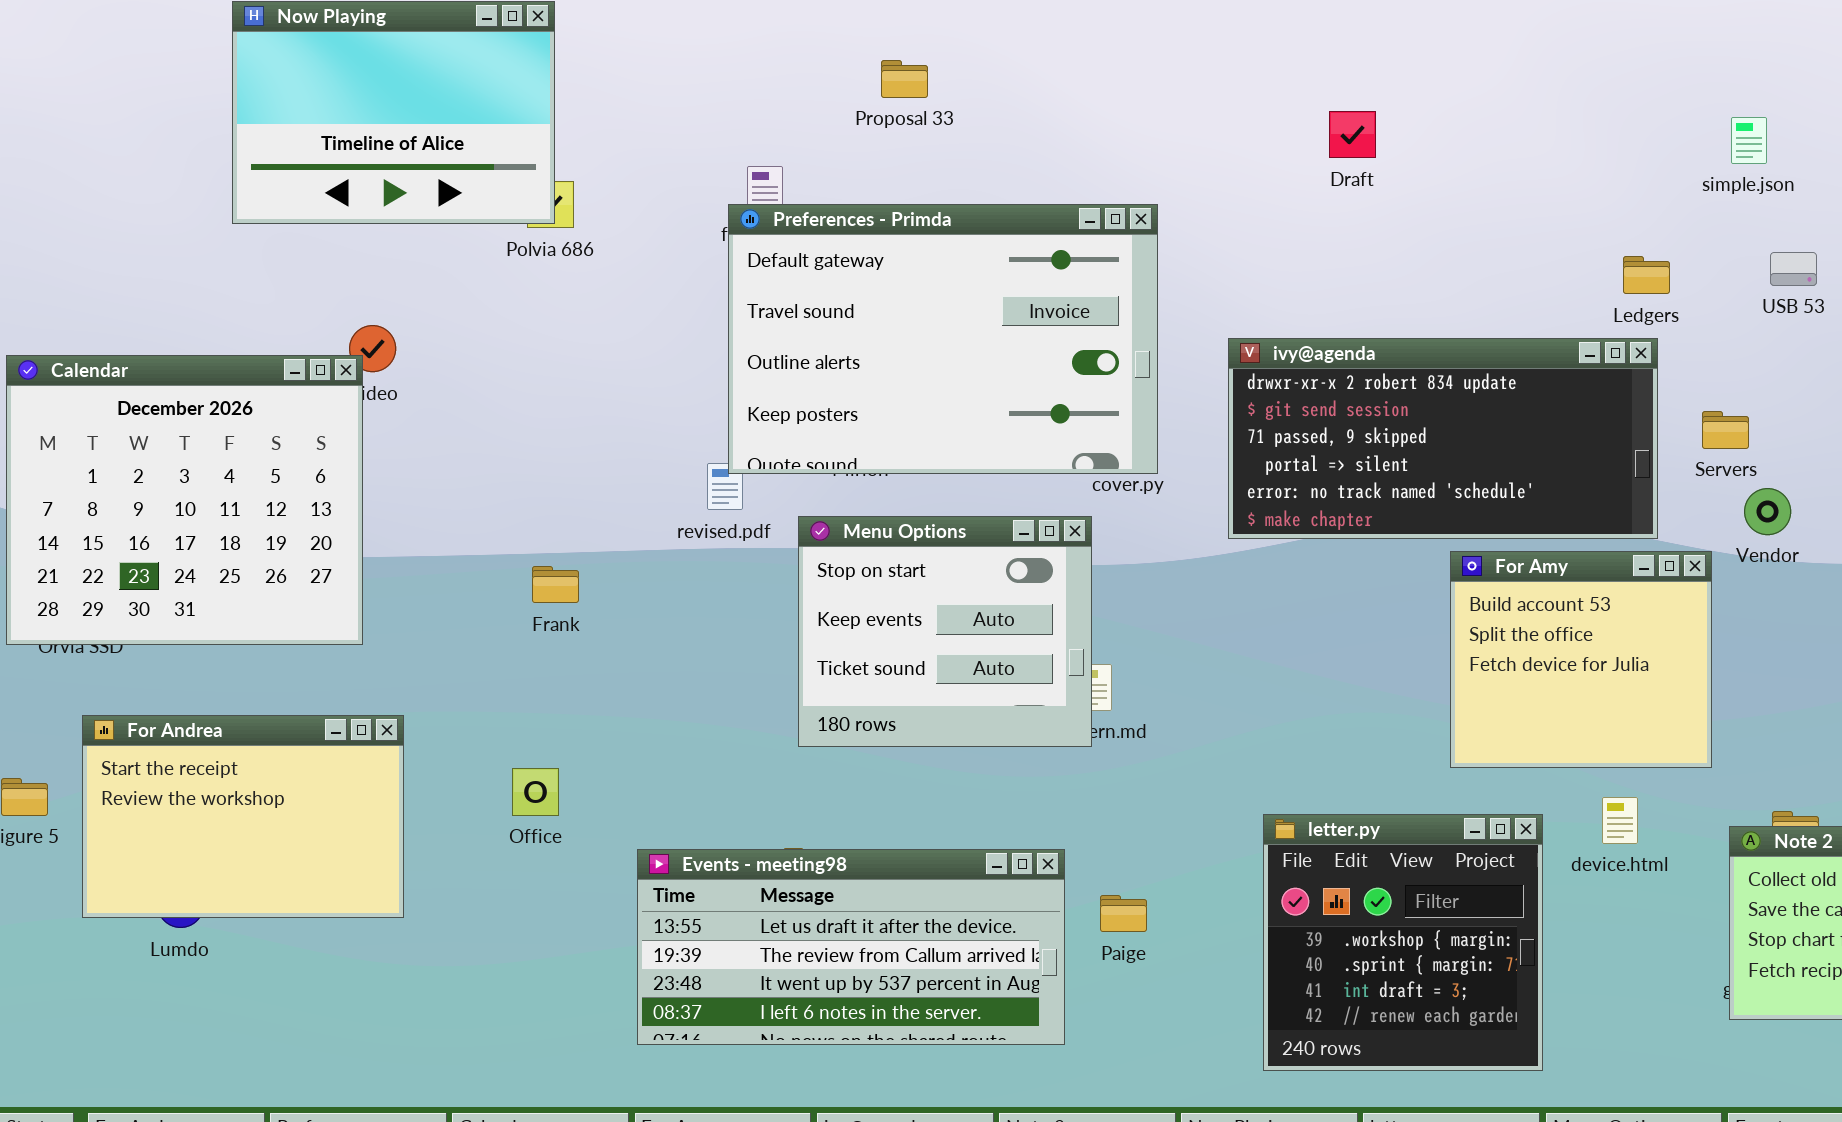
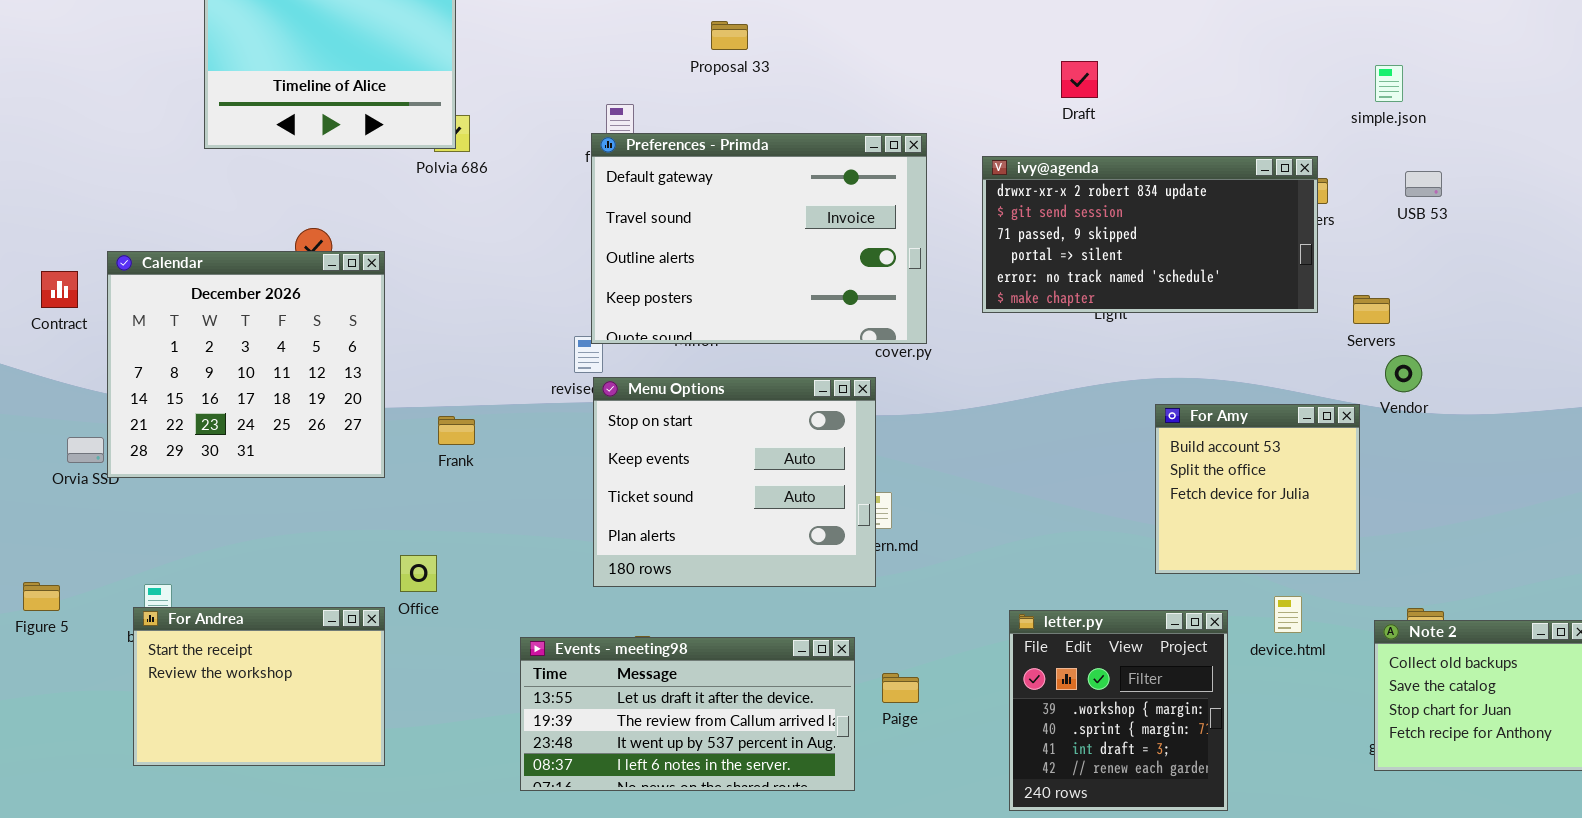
ivy@agenda: [1228,338,1658,539] -> [982,156,1318,313], moved
Calendar: [6,355,363,645] -> [107,251,385,478], moved
Menu Options: [798,516,1092,747] -> [593,377,876,587], resized
For Andrea: [82,715,404,918] -> [133,607,385,766], moved
Office: [512,768,559,816] -> [400,555,437,592], moved

